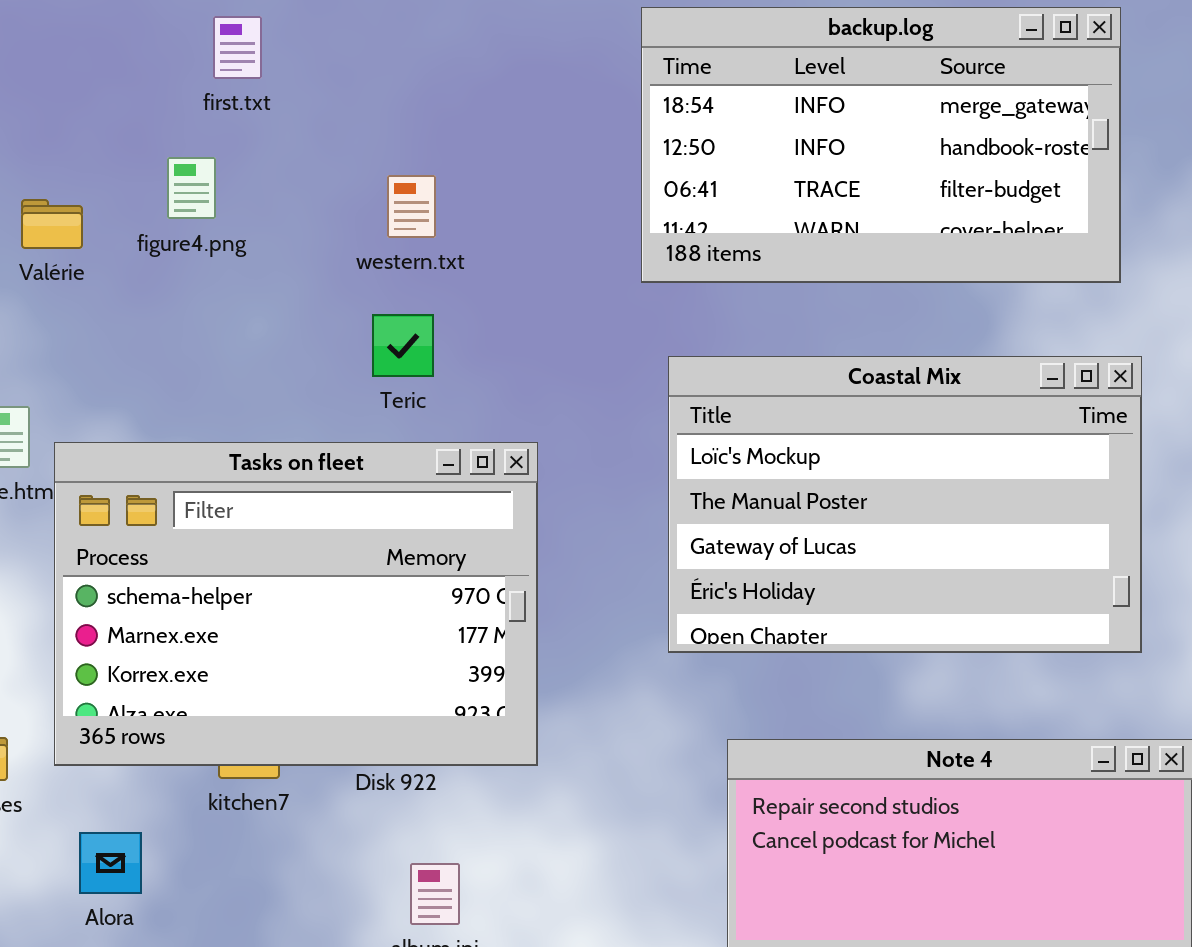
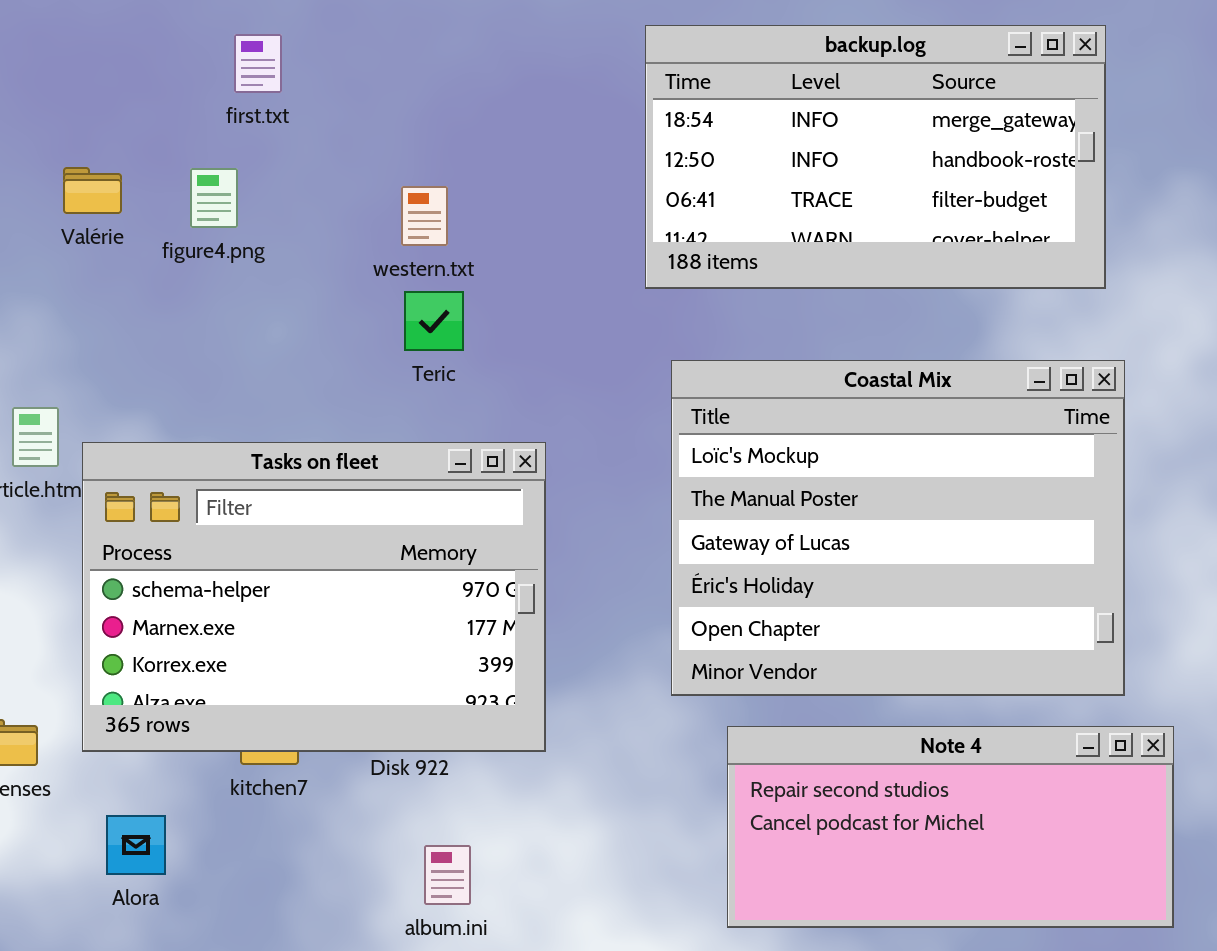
Valérie: [21,199,83,249] -> [63,167,122,214], moved
Teric: [372,314,434,377] -> [404,291,464,351], moved
Coastal Mix: [668,356,1142,653] -> [671,360,1125,696], resized

